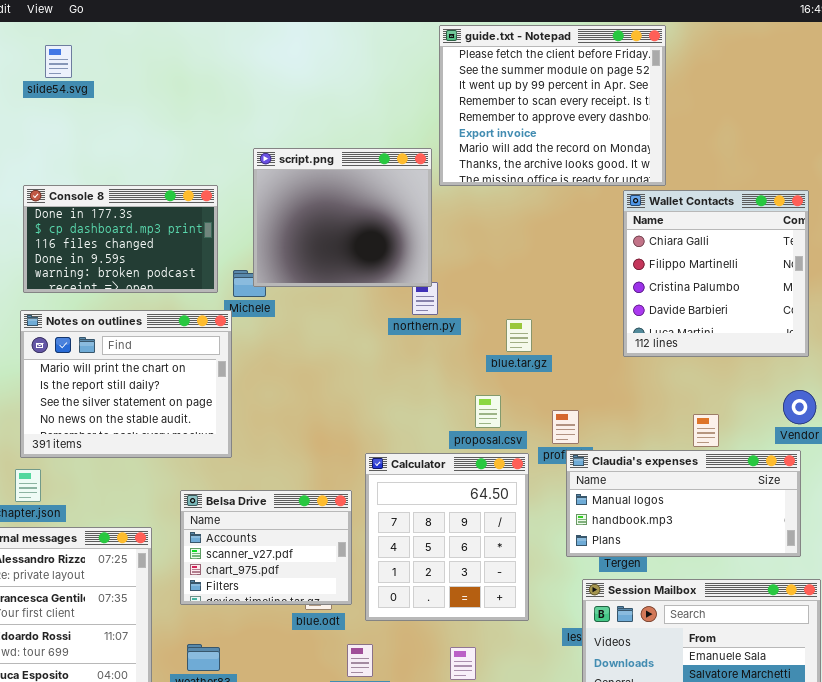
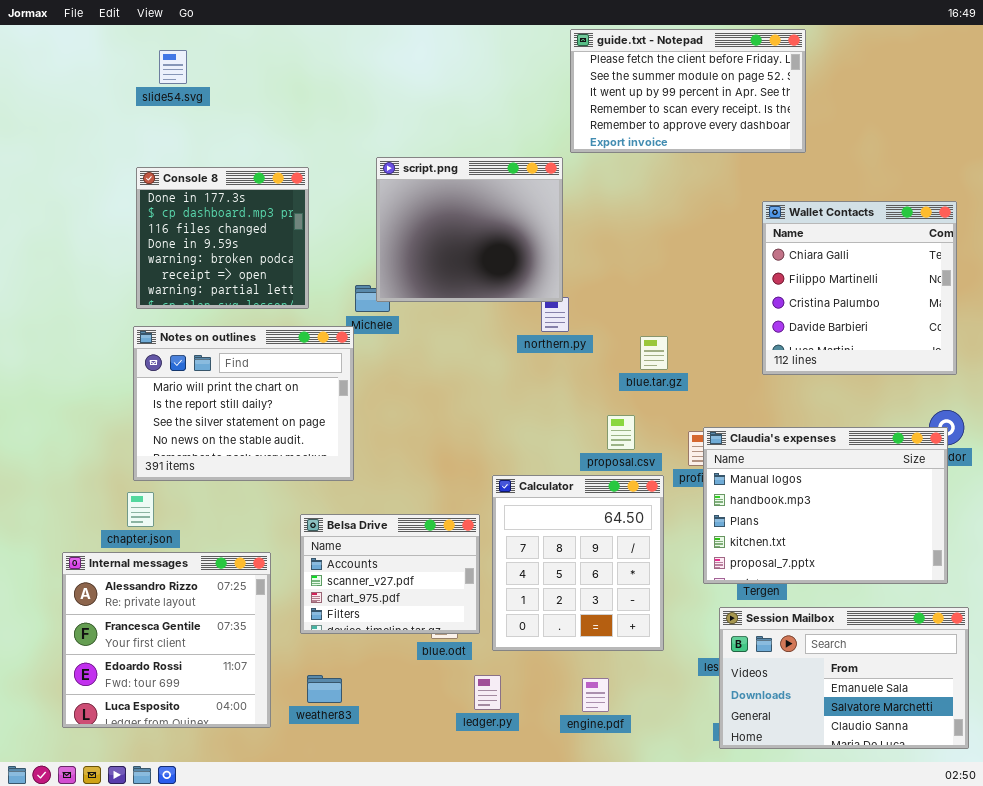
guide.txt - Notepad: [439,25,666,186] -> [570,29,806,153], resized
Console 8: [23,185,218,293] -> [136,167,309,309], resized
Claudia's expenses: [566,450,801,557] -> [703,427,948,584], resized

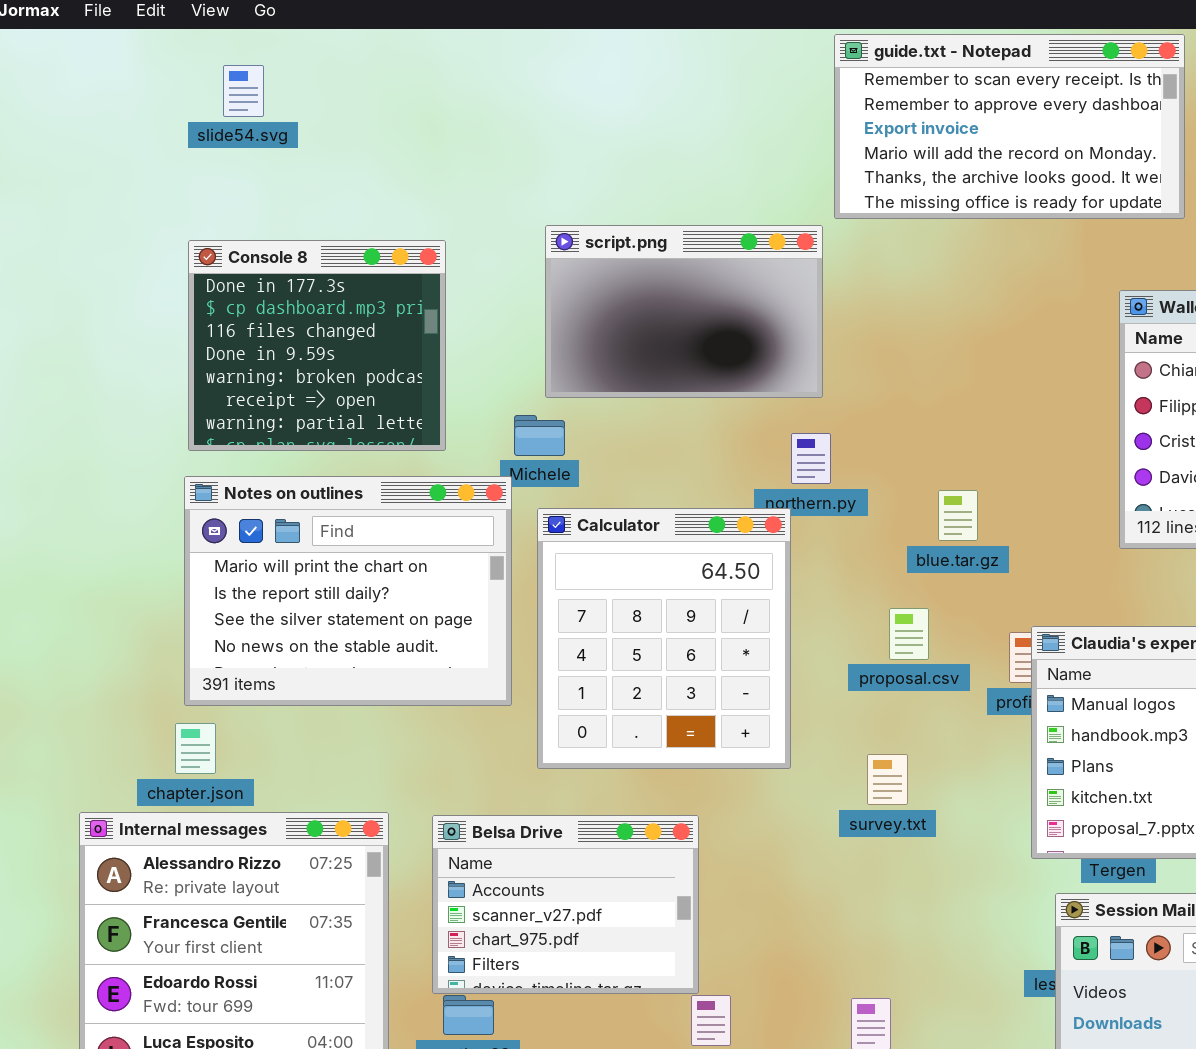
guide.txt - Notepad: [570,29,806,153] -> [834,34,1185,219], scrolled down 3 rows
script.png: [376,157,563,302] -> [545,225,823,398], resized
Calculator: [492,475,664,651] -> [537,508,791,769], moved
Belsa Drive: [300,514,480,634] -> [432,815,699,994], moved

